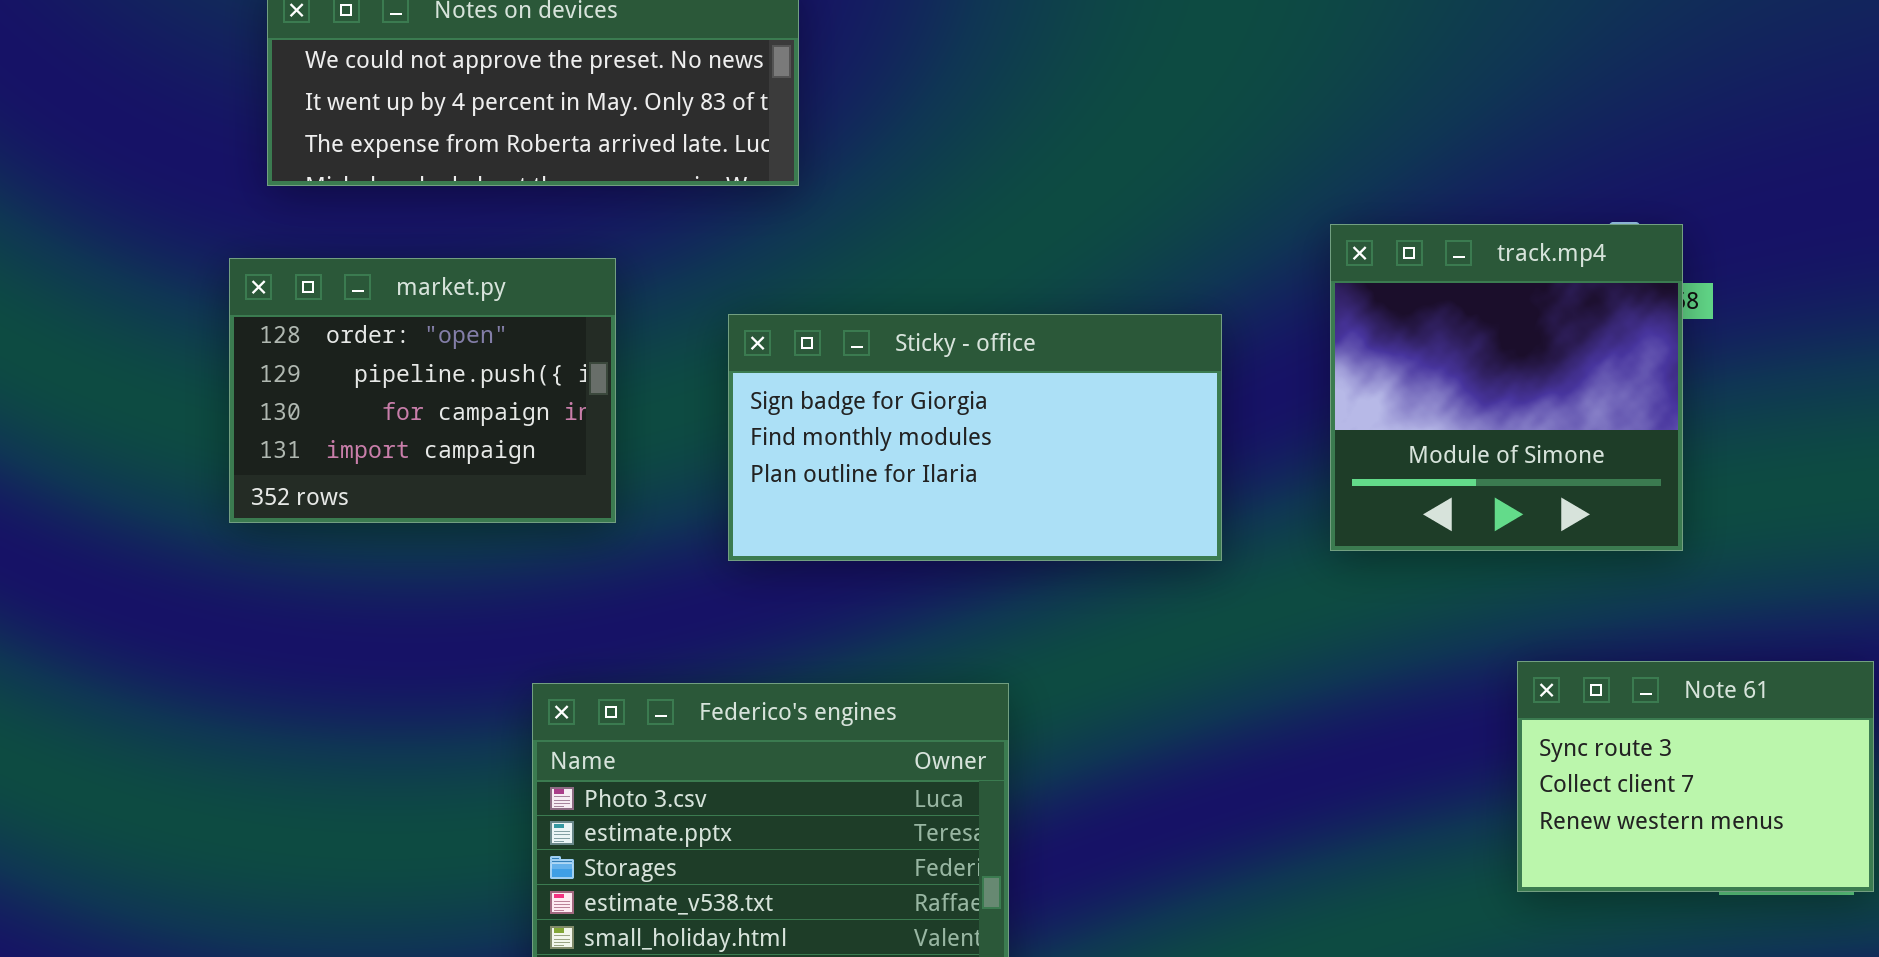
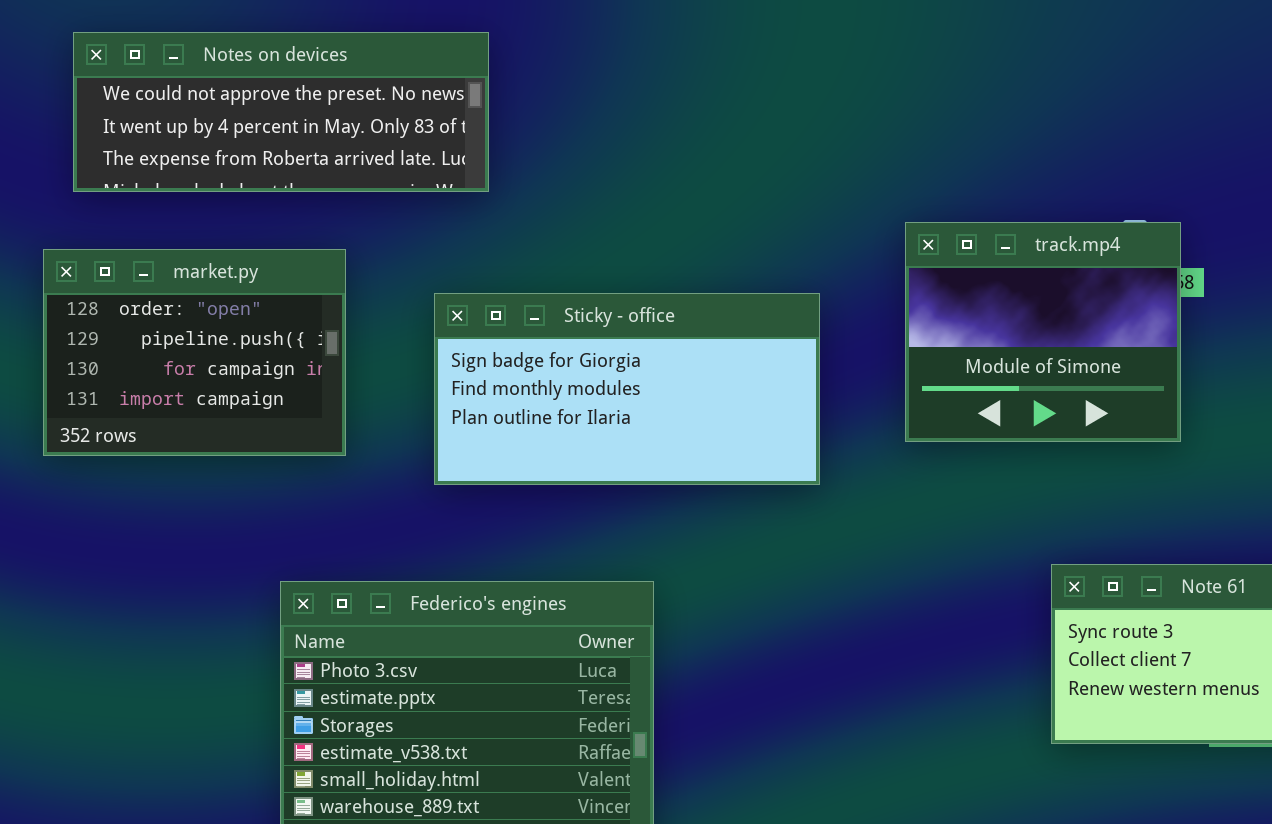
track.mp4: [1330,224,1683,551] -> [905,222,1181,442], resized

